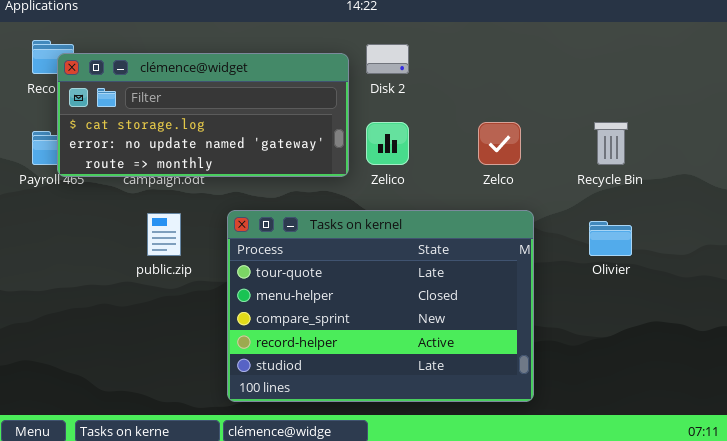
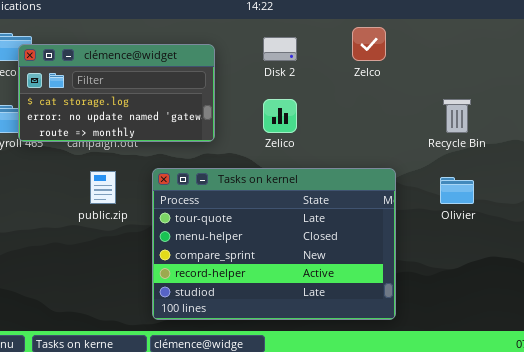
clémence@widget: [57,53,349,177] -> [18,44,215,142], resized
Zelco: [478,122,521,165] -> [352,27,386,61], moved

